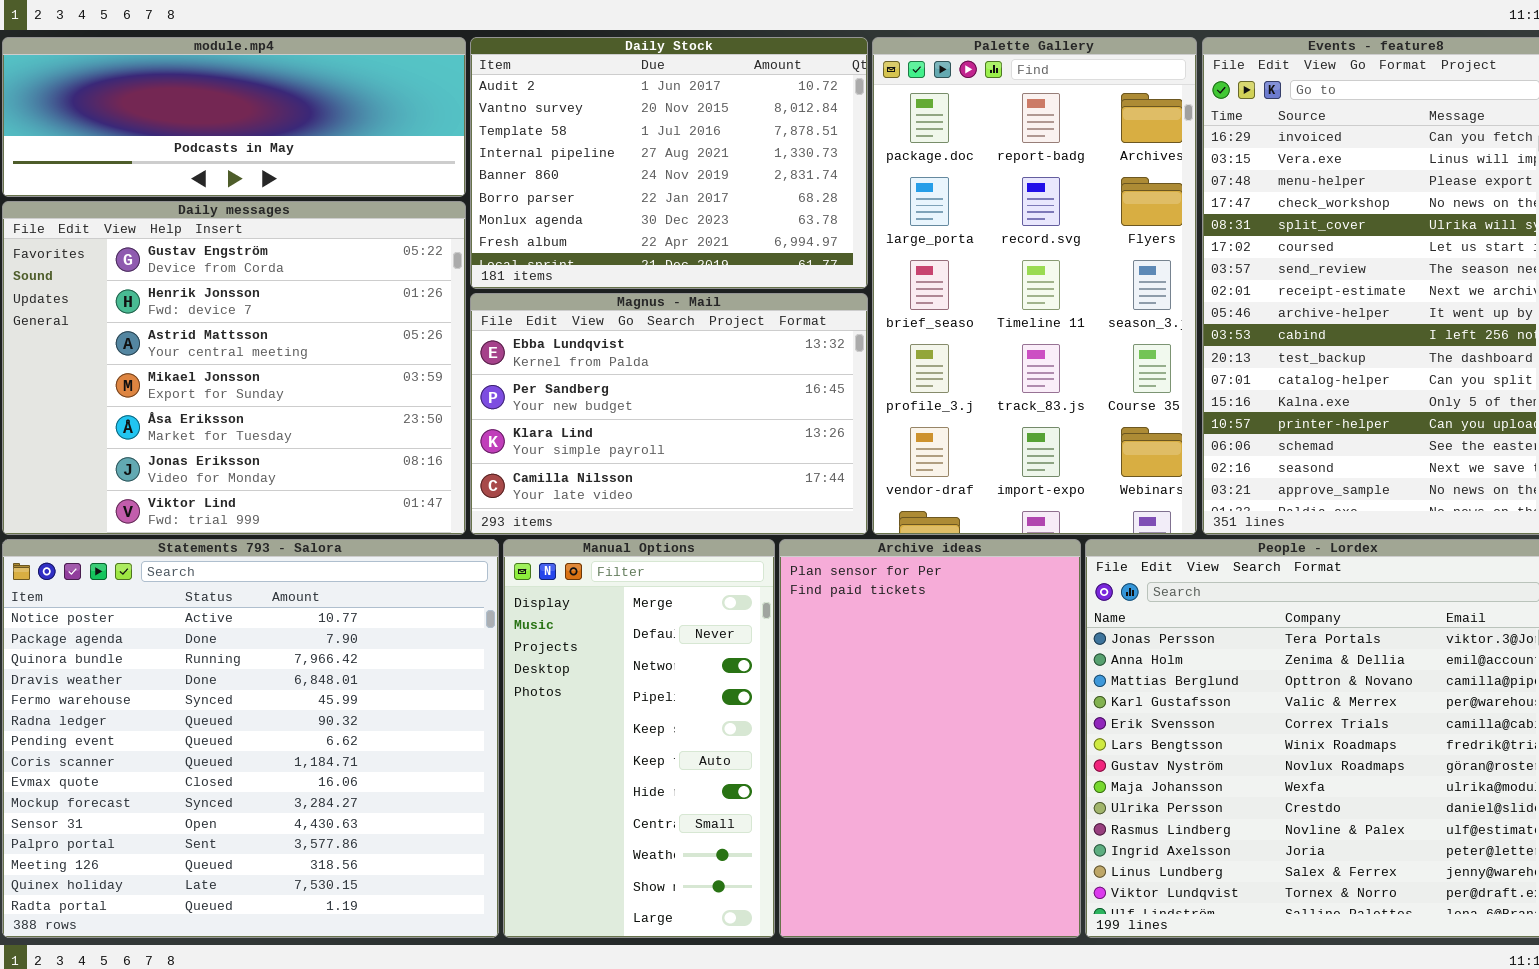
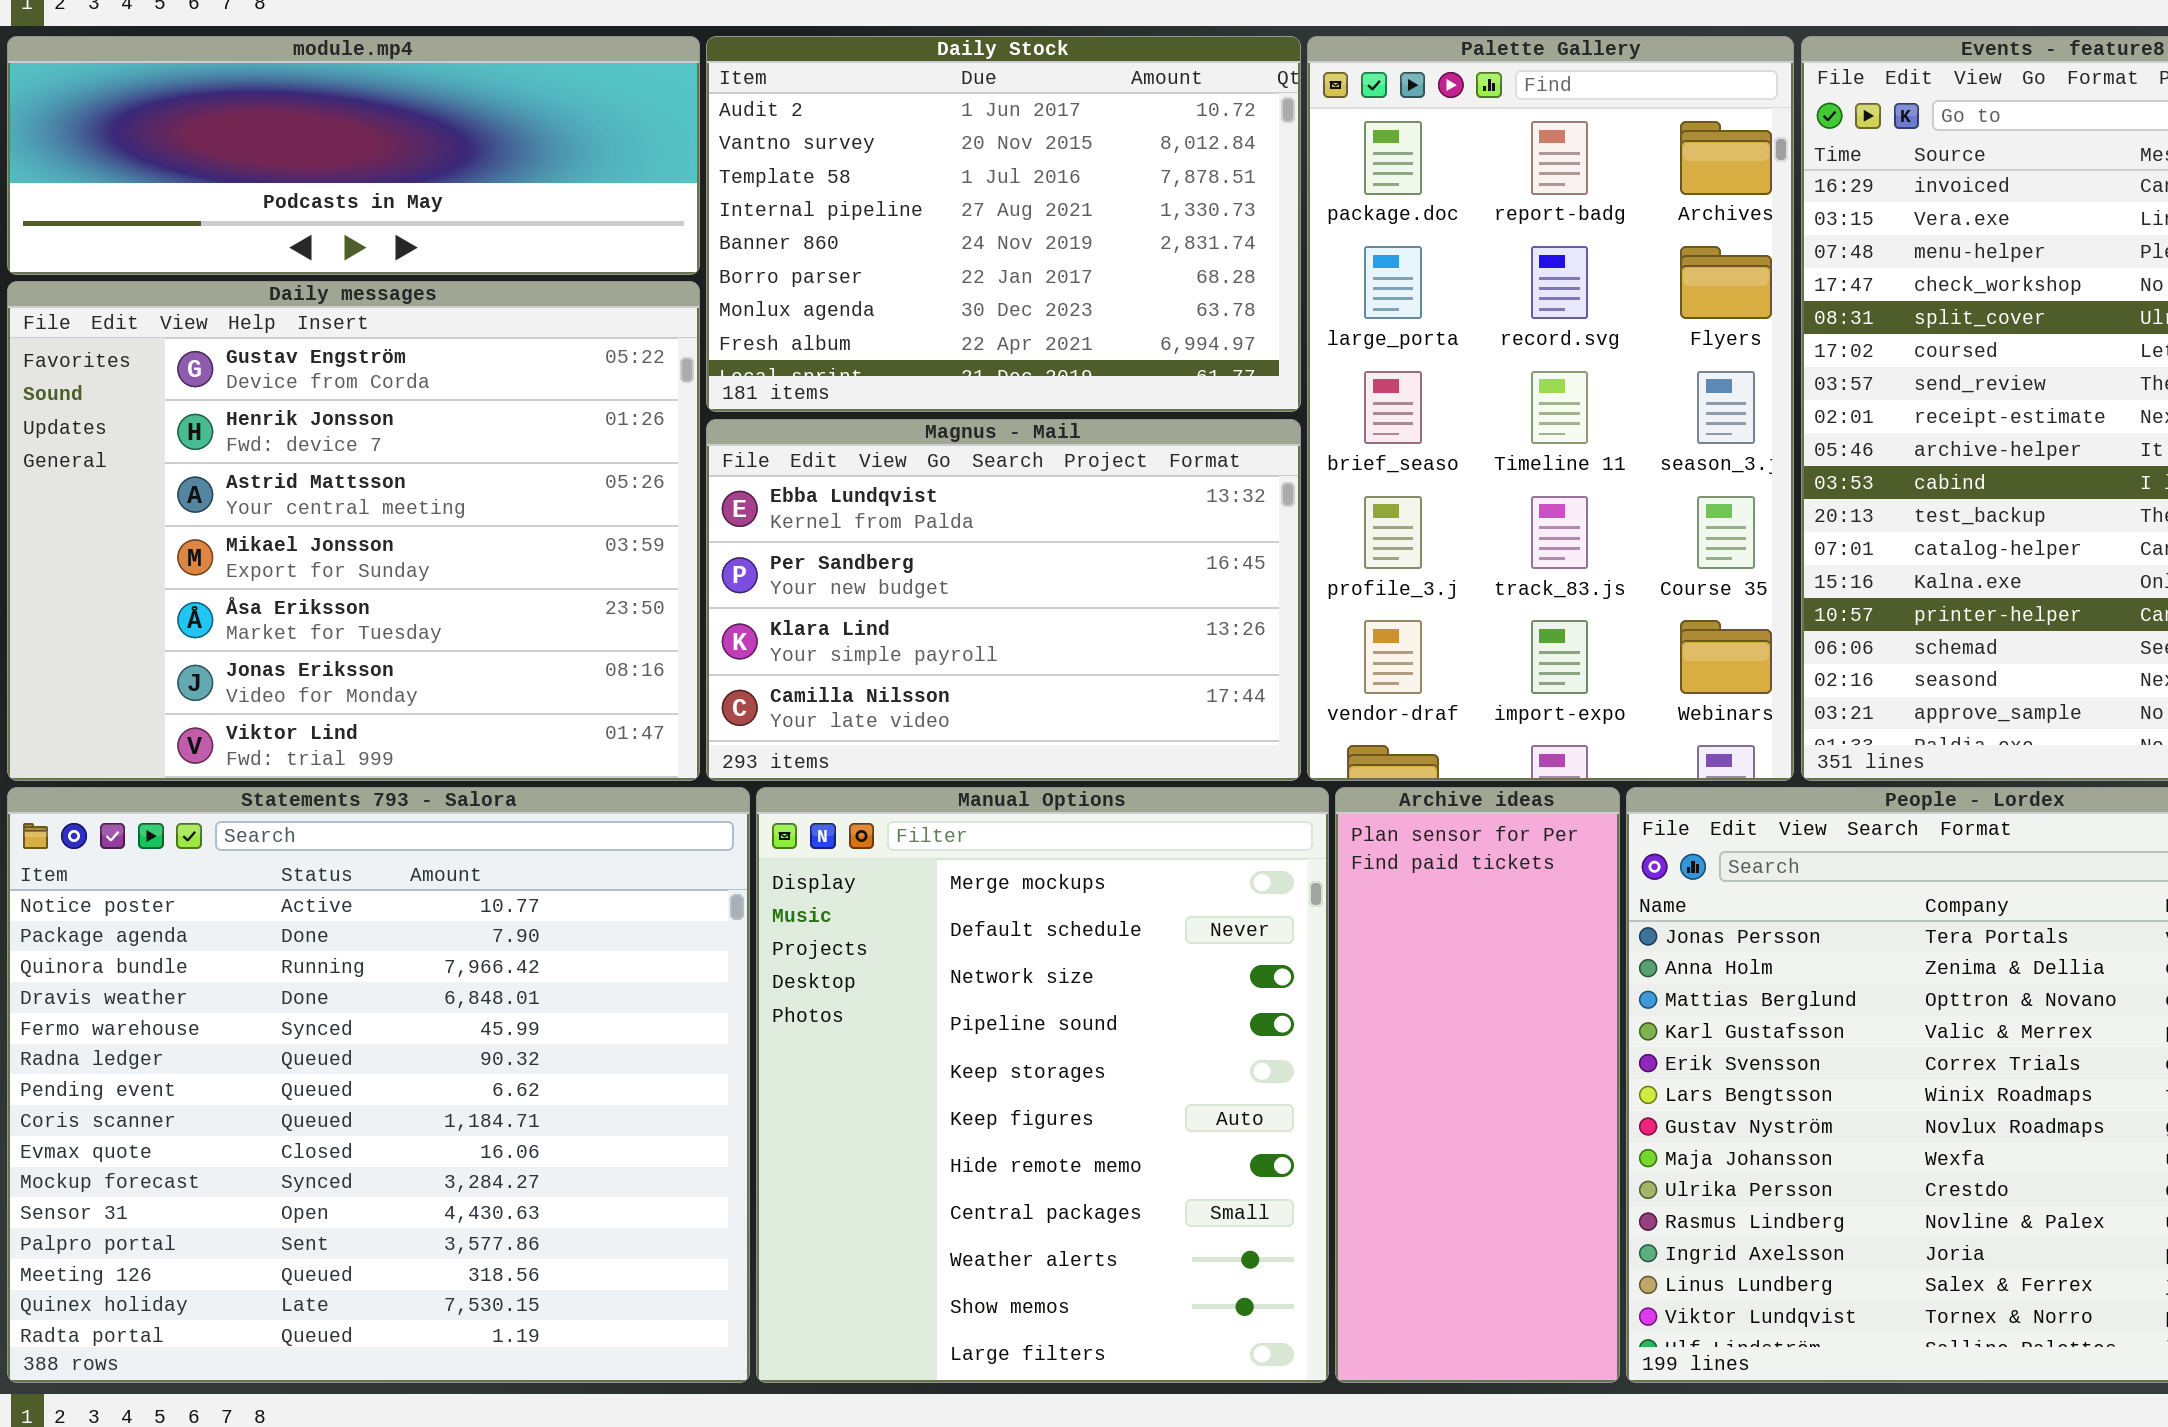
Manual Options: [503,539,775,938] -> [756,787,1329,1383], resized
Archive ideas: [779,539,1081,938] -> [1335,787,1620,1383], resized

